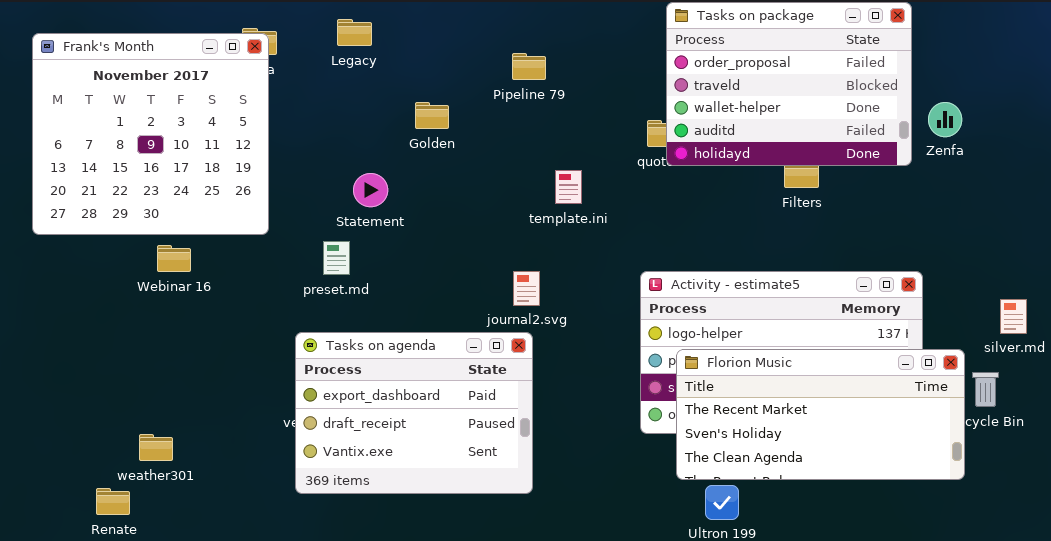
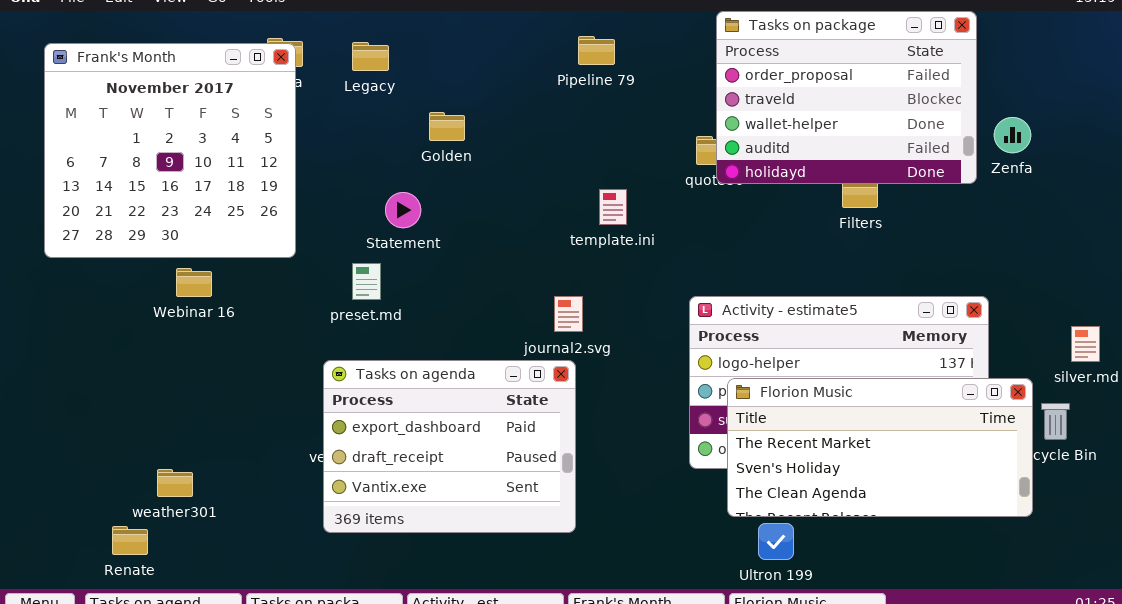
Legacy: [337,19,372,46] -> [352,42,389,71], moved
Pipeline 79: [512,53,546,80] -> [578,36,615,65], moved
Golden: [415,102,449,129] -> [429,112,465,141], moved

